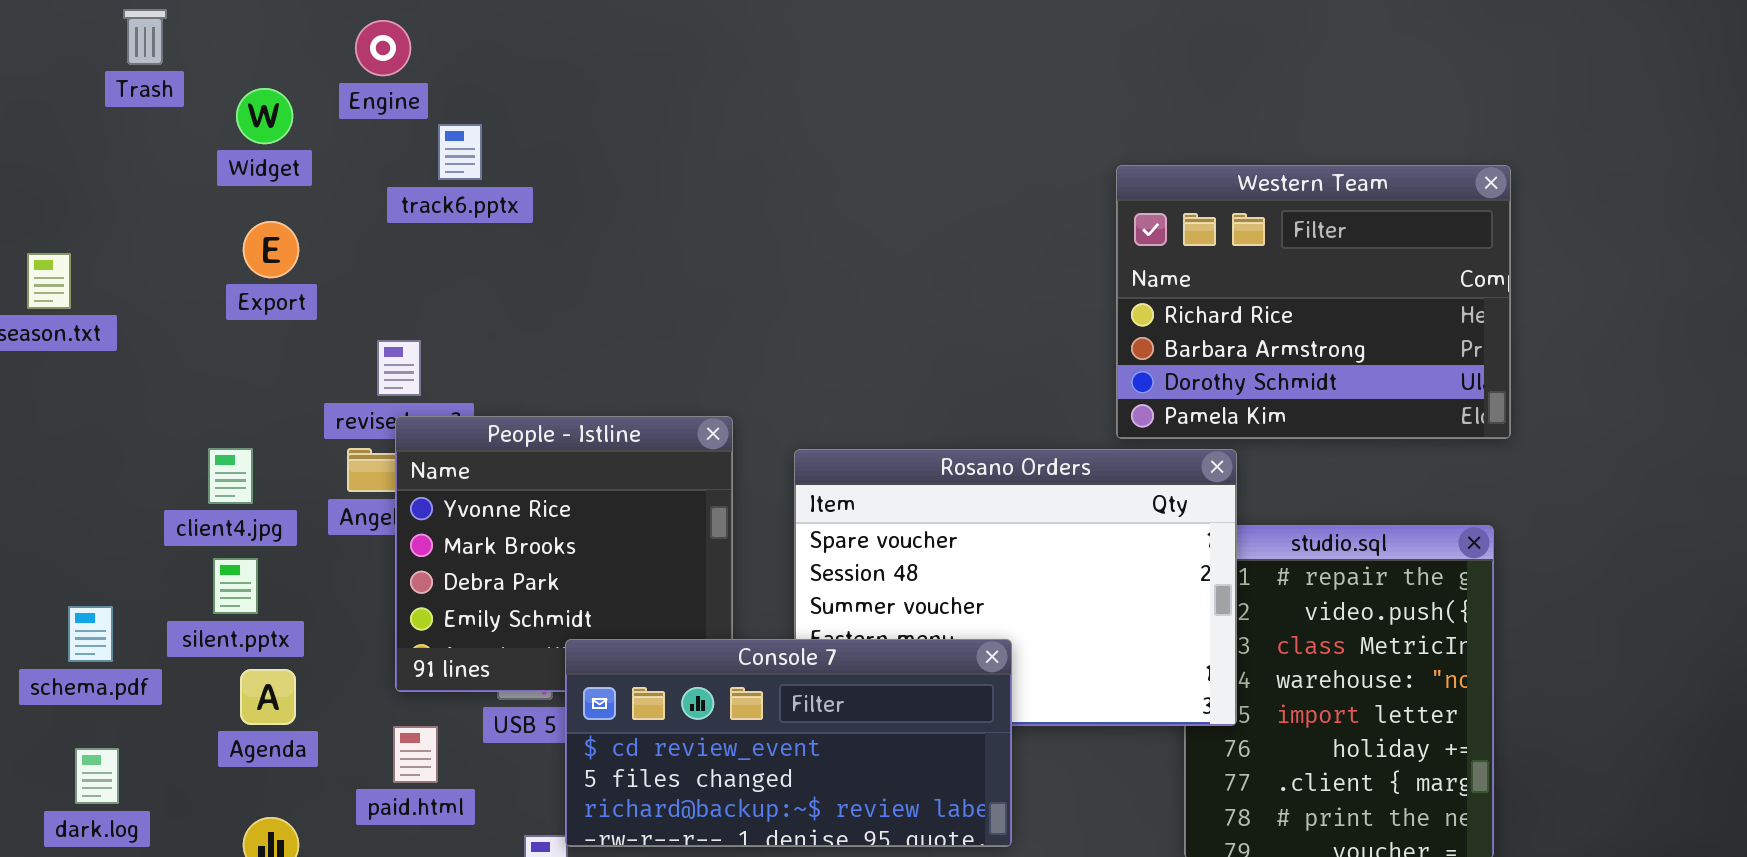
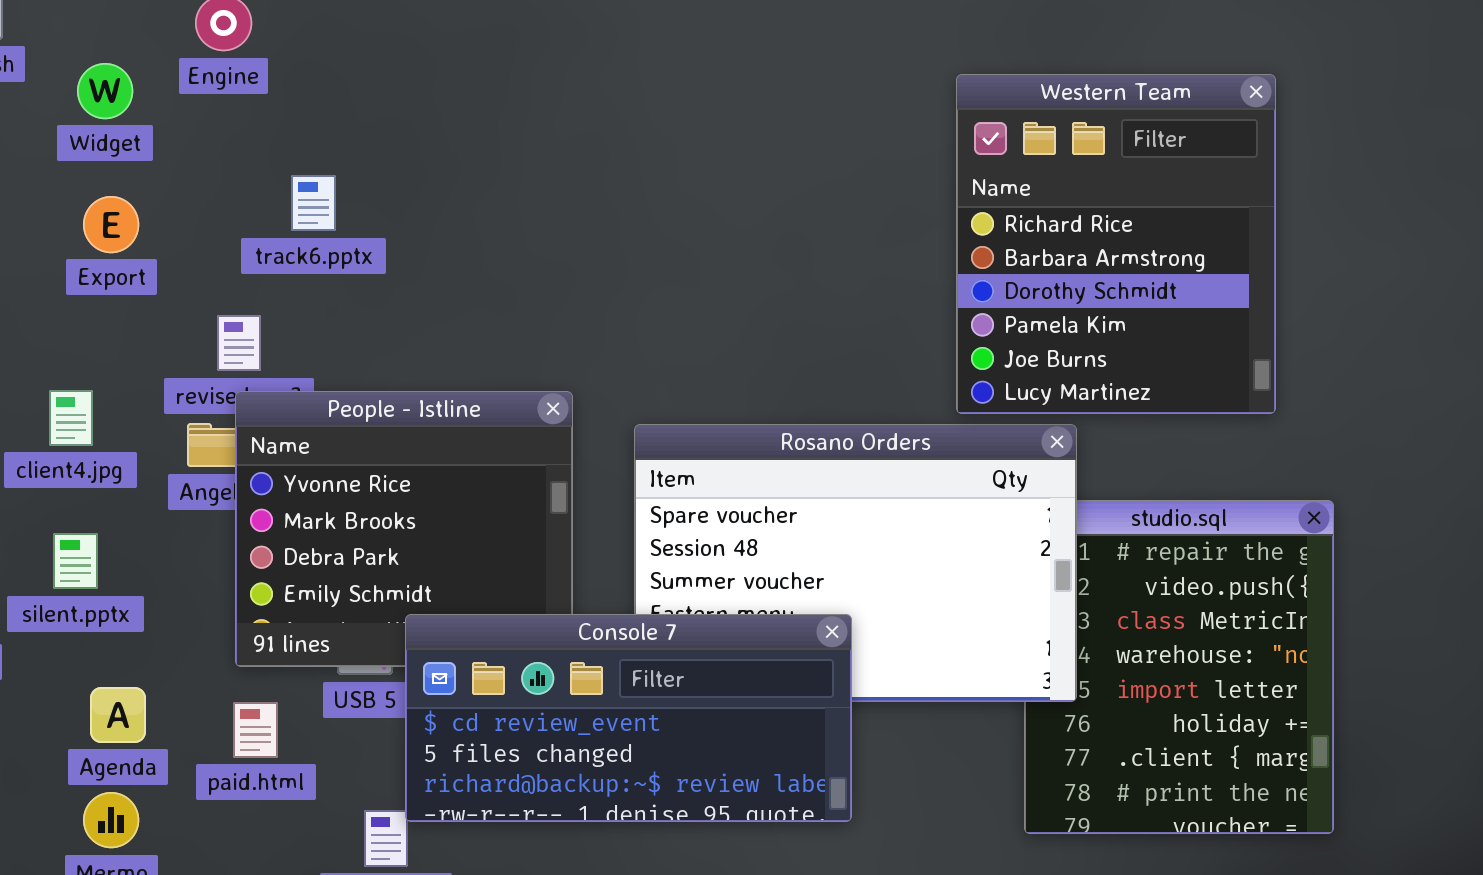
track6.pptx: [438,124,482,180] -> [291,175,336,231], moved
Western Team: [1116,165,1511,439] -> [956,74,1276,414], resized
client4.jpg: [208,448,253,504] -> [49,390,93,446], moved
Agenda: [240,669,296,725] -> [90,687,146,743], moved

